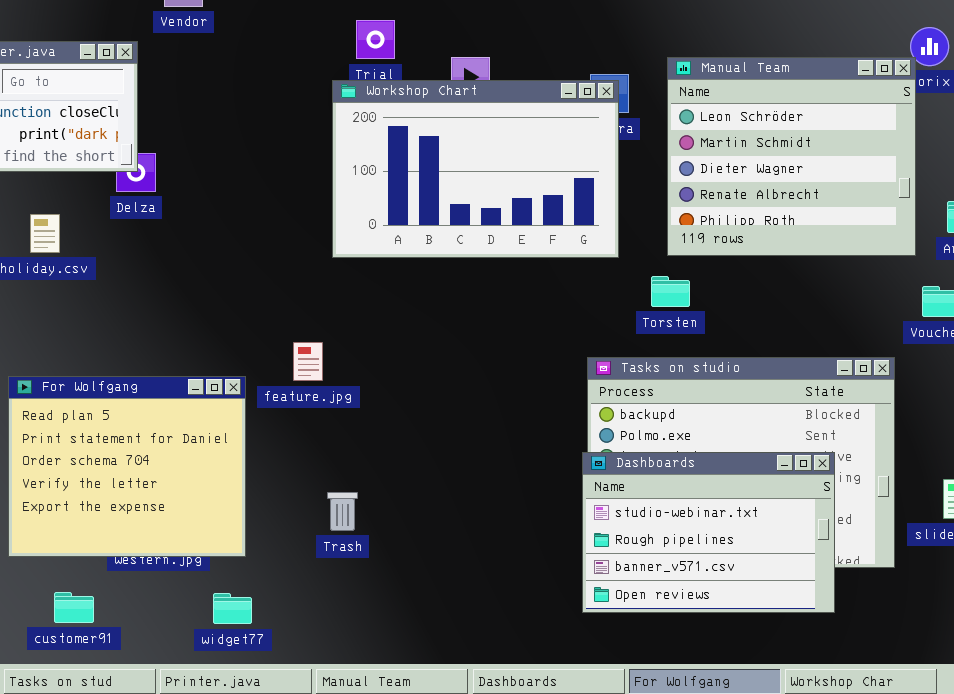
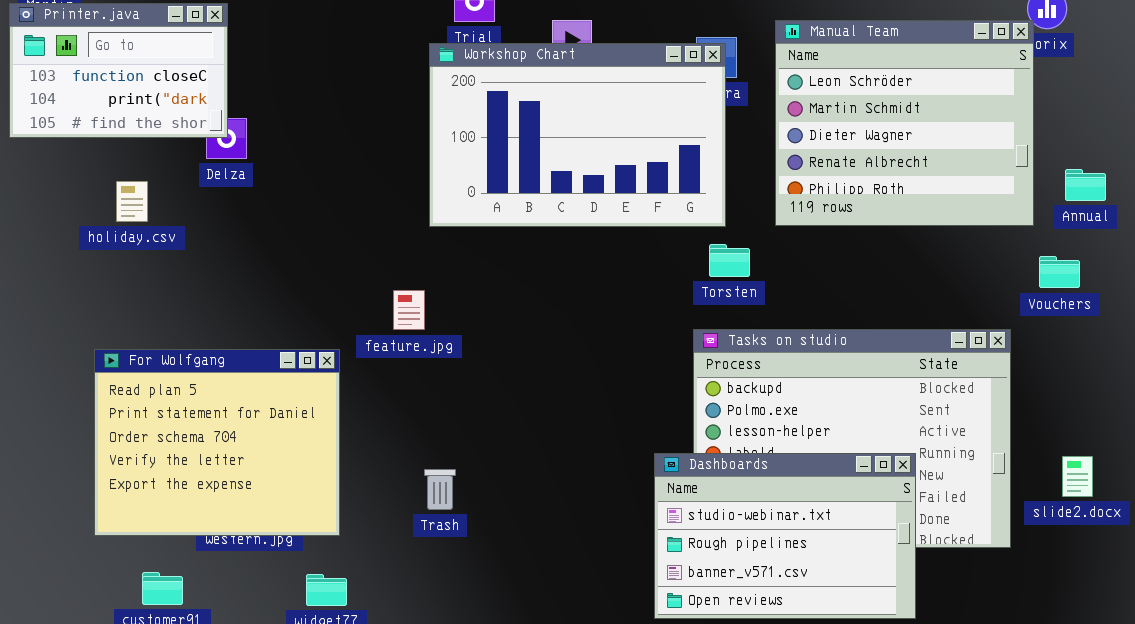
Torsten: [651,276,690,307] -> [709,244,750,277], moved
feature.jpg: [293,342,323,381] -> [393,290,425,330], moved
Dashboards: [582,452,835,613] -> [654,453,916,619], moved

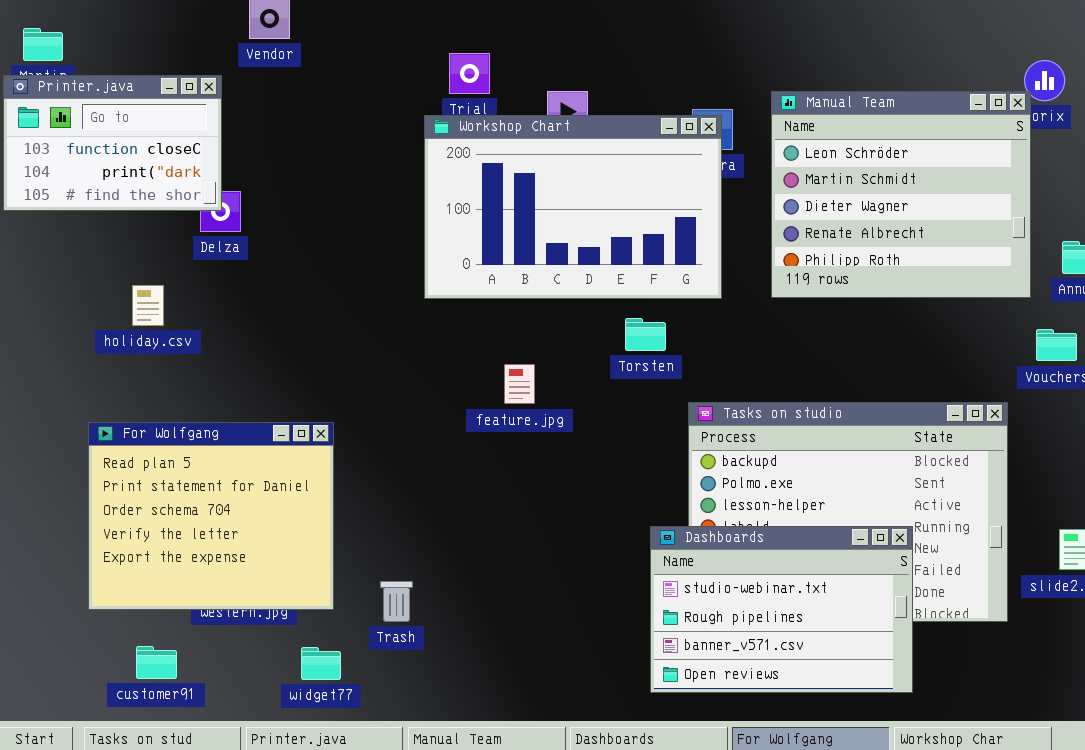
holiday.csv: [116,181,148,222] -> [132,285,164,326], moved
Torsten: [709,244,750,277] -> [625,318,666,351], moved
feature.jpg: [393,290,425,330] -> [504,364,535,404], moved
Trash: [424,469,456,510] -> [380,581,413,622], moved

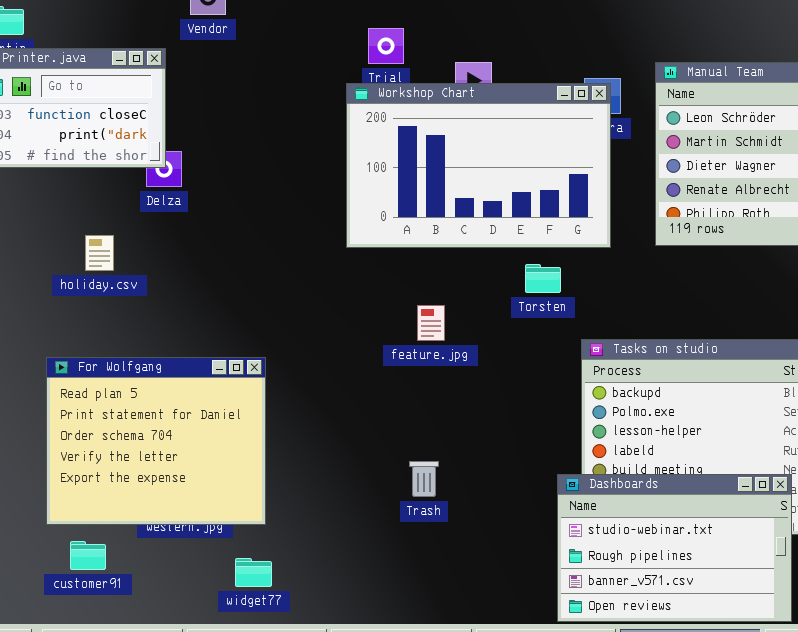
Dashboards: [650,526,913,693] -> [557,474,792,622], moved
Trash: [380,581,413,622] -> [409,461,439,497], moved
customer91: [136,646,177,679] -> [70,541,106,570], moved

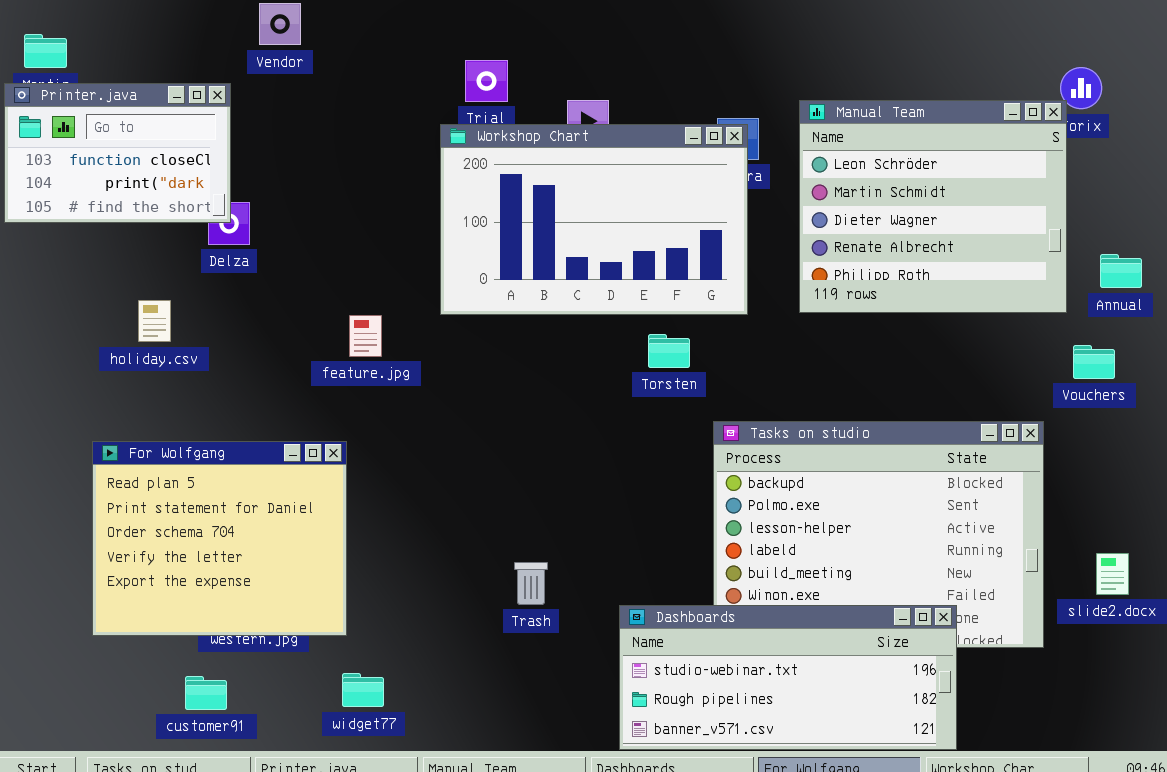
feature.jpg: [417,305,445,341] -> [349,315,382,357], moved
Dashboards: [557,474,792,622] -> [619,605,957,750], resized
customer91: [70,541,106,570] -> [185,676,227,710], moved
widget77: [235,558,272,587] -> [342,673,384,707], moved

